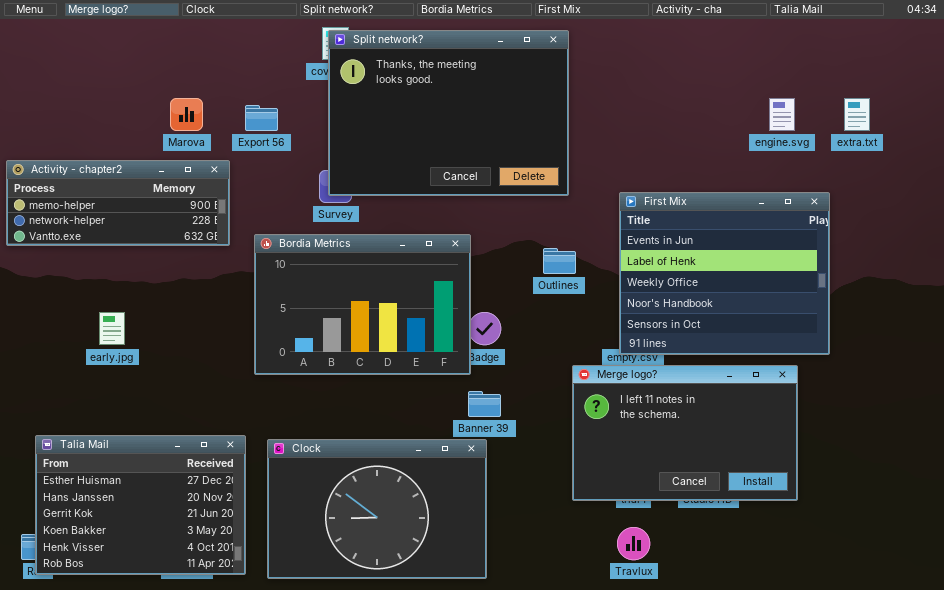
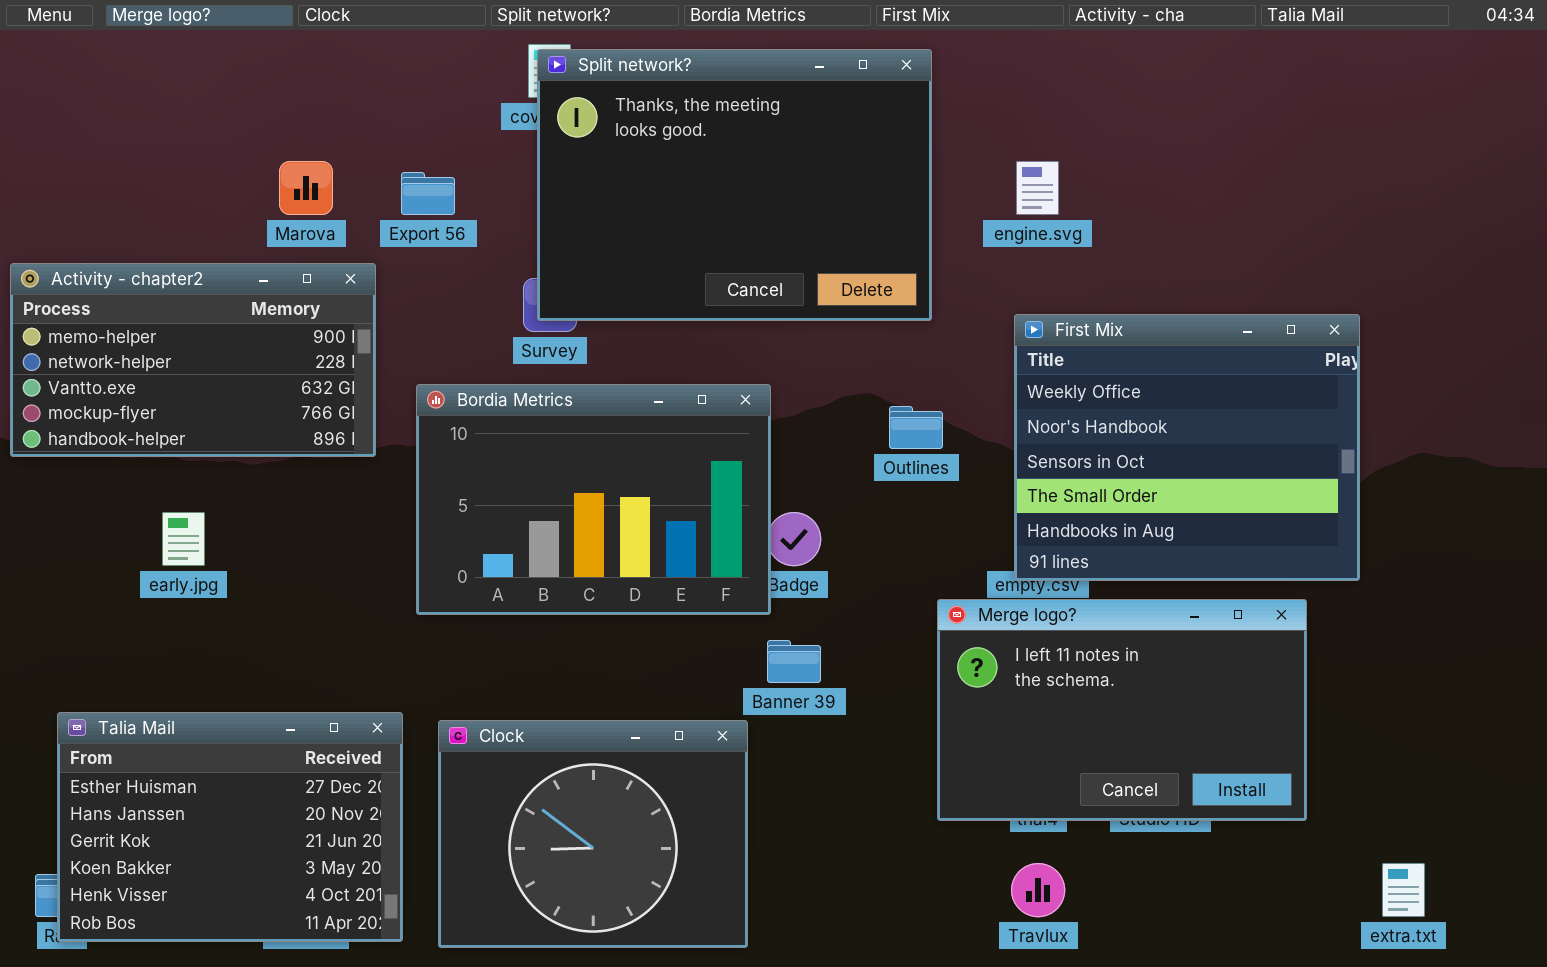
engine.svg: [769,98,795,131] -> [1016,161,1059,215], moved
extra.txt: [844,98,870,131] -> [1382,863,1425,917], moved
Activity - chapter2: [6,160,230,246] -> [10,263,376,457], resized
First Mix: [619,192,830,355] -> [1014,314,1360,581], scrolled down 2 rows
Clock: [267,439,487,579] -> [438,720,748,948], resized

